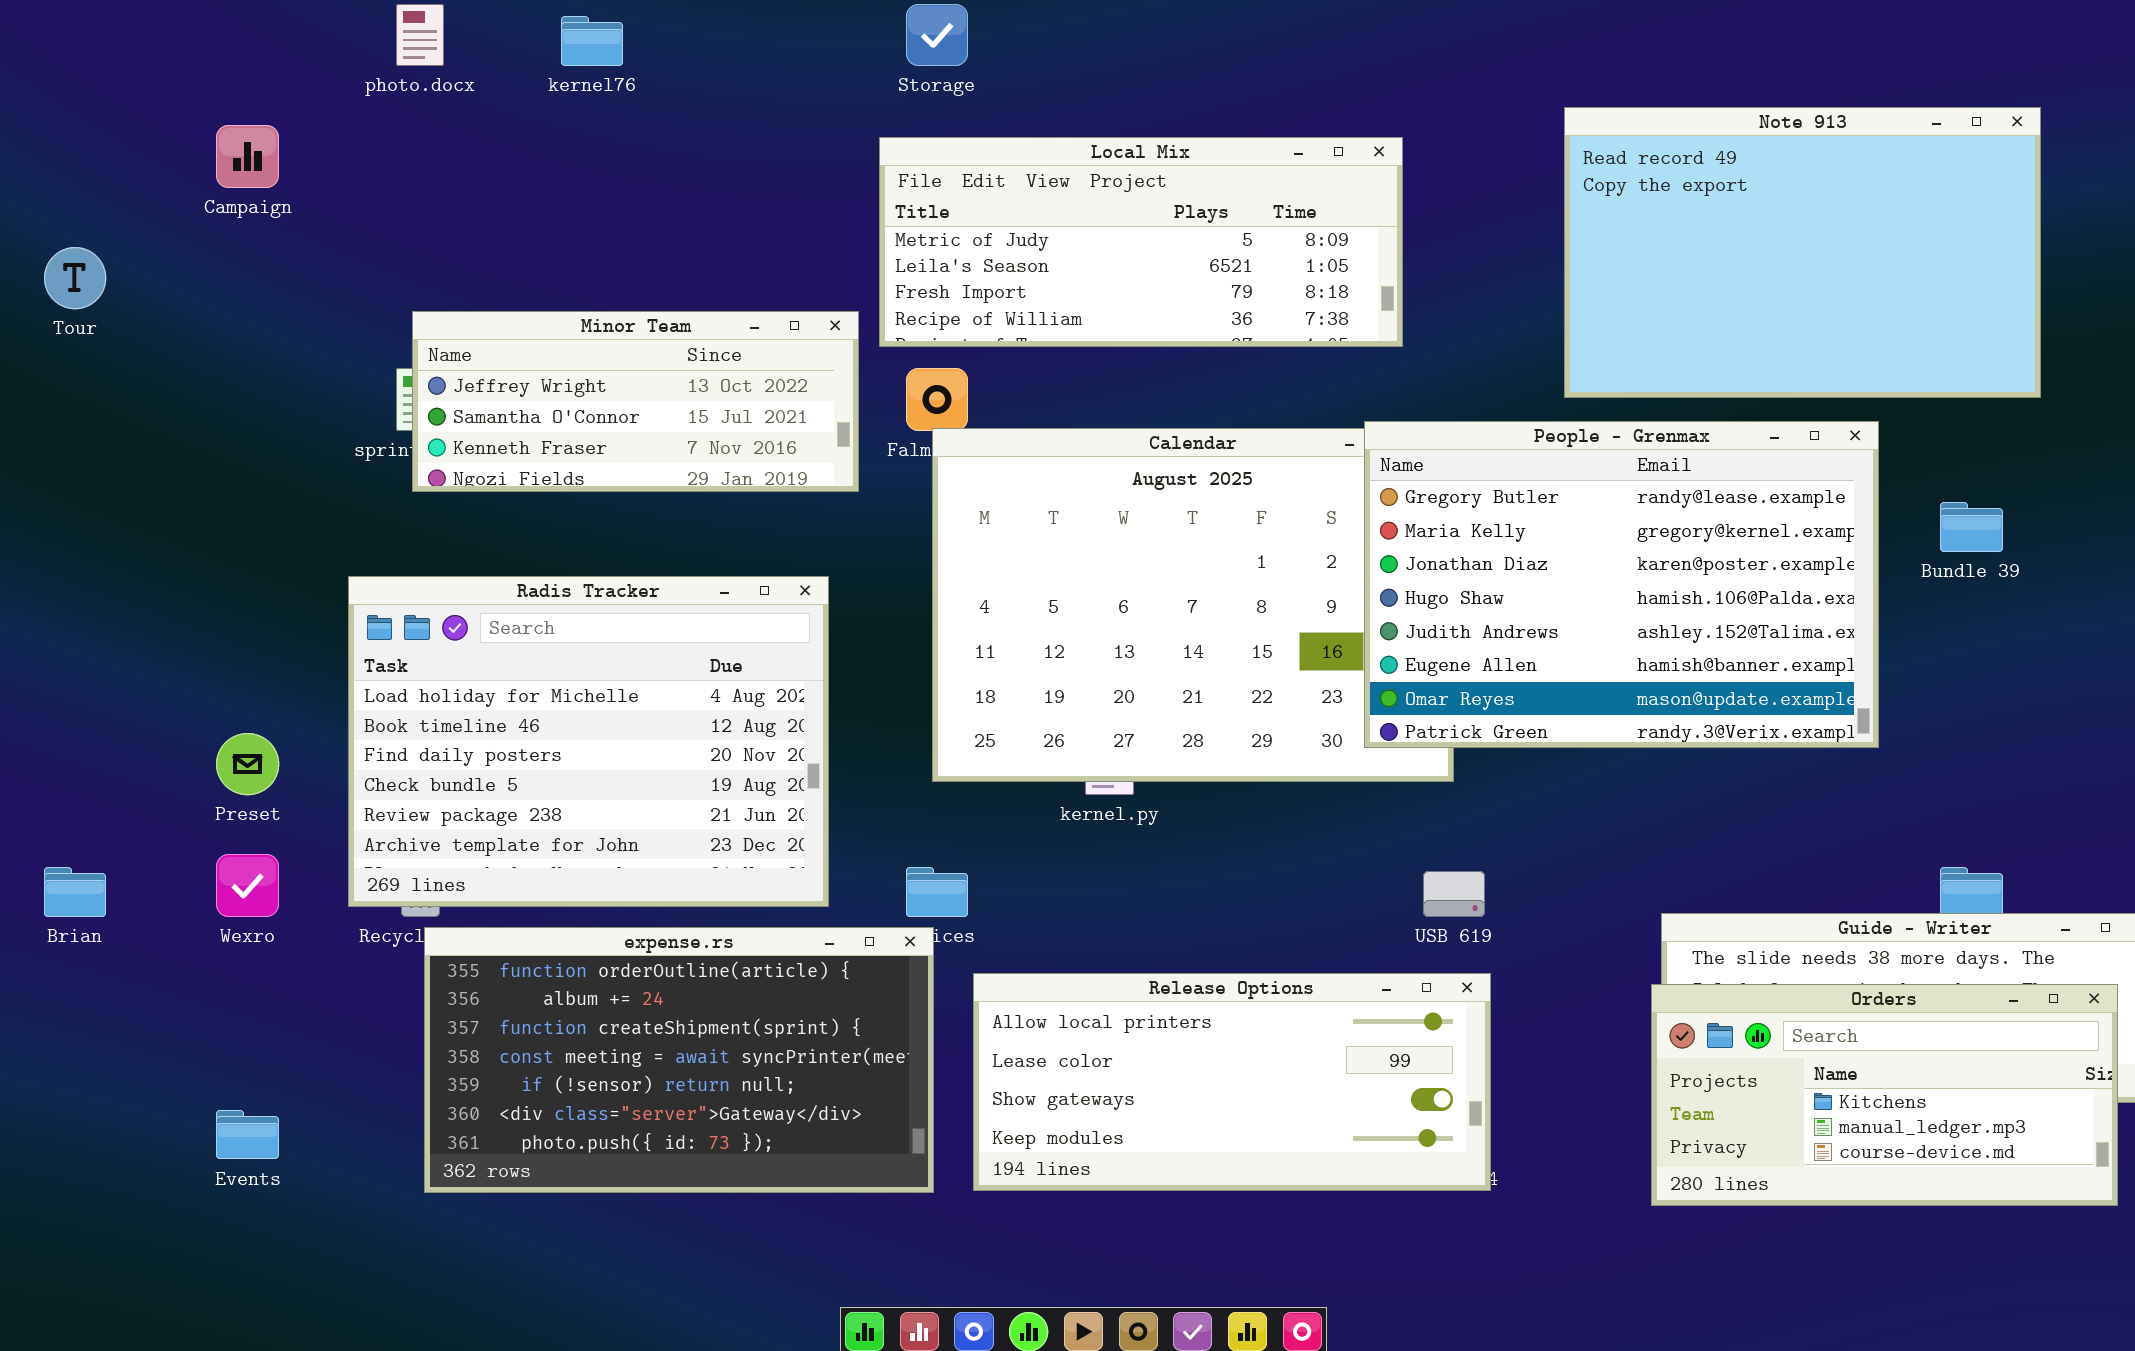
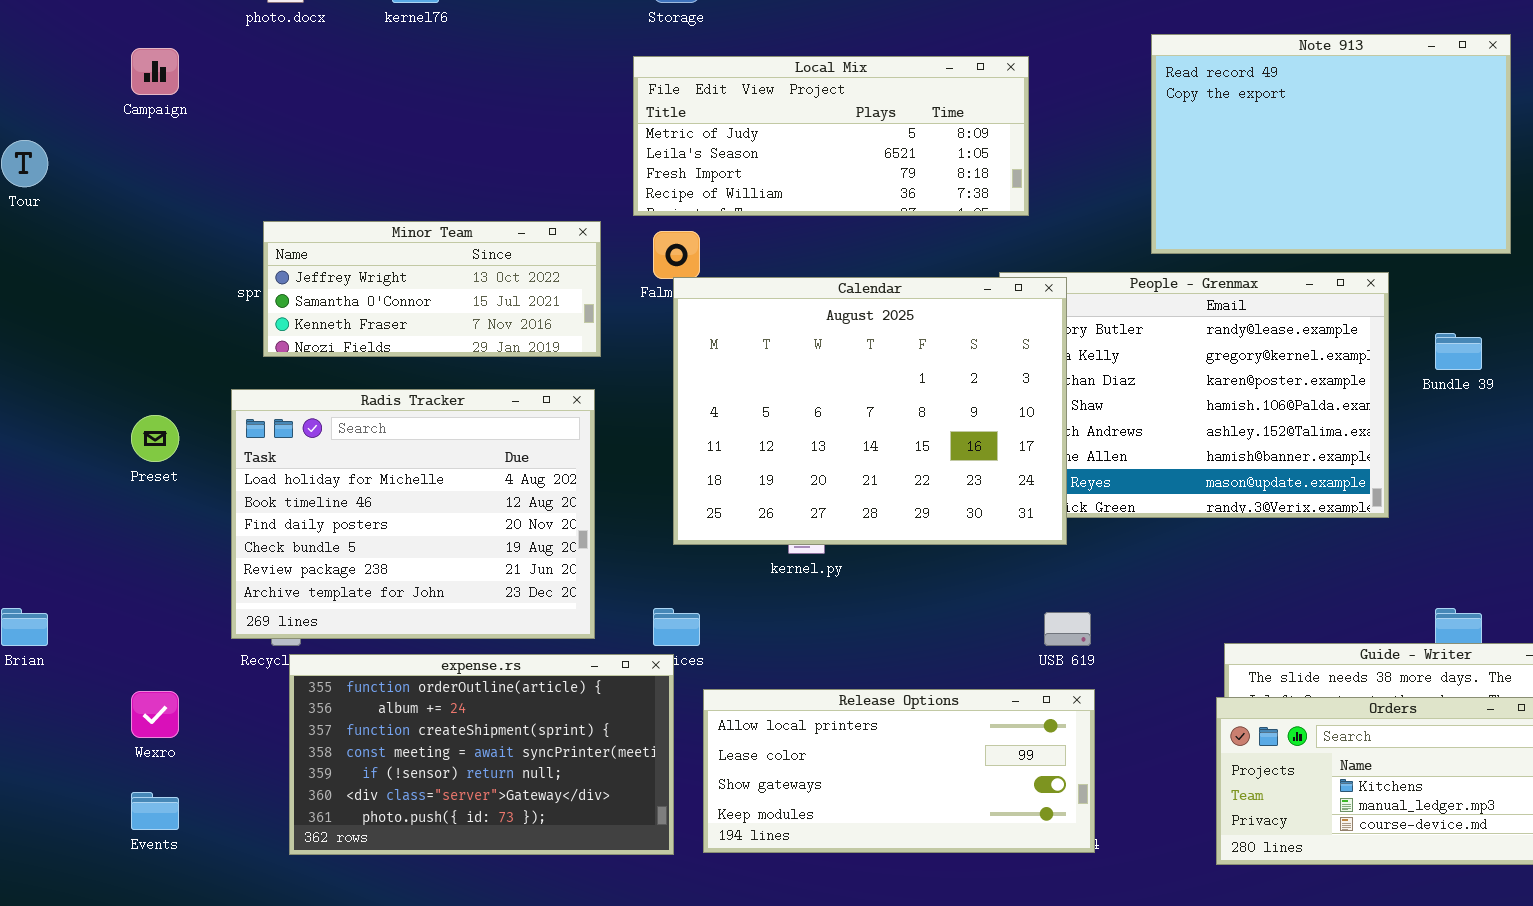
Minor Team: [412,311,859,492] -> [263,221,601,357], moved
Calendar: [932,428,1454,782] -> [673,277,1067,545], raised
Preset: [216,733,279,795] -> [131,415,179,462], moved
Wexro: [216,854,279,917] -> [131,691,179,738], moved

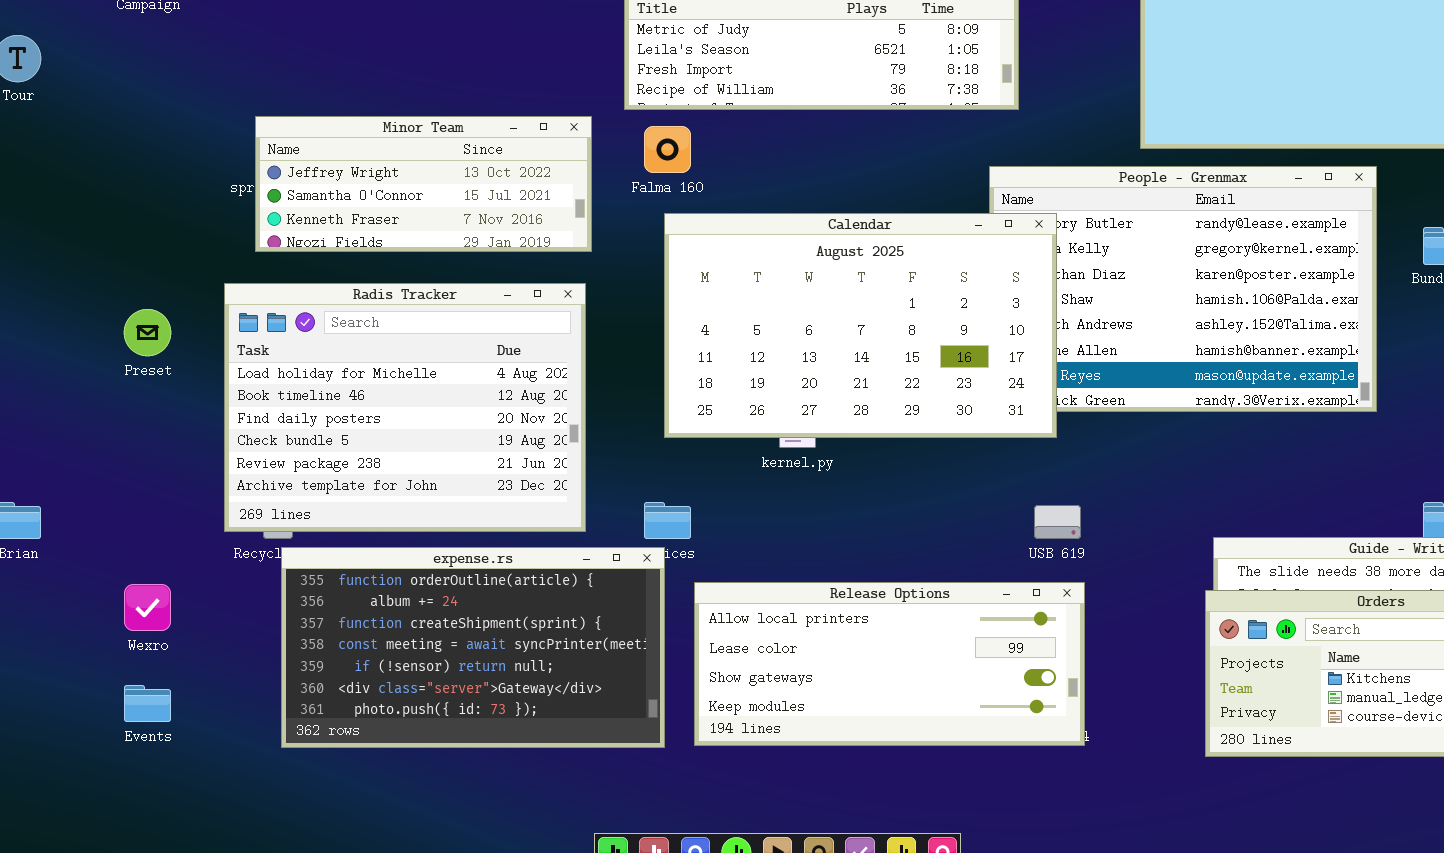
Calendar: [673,277,1067,545] -> [664,213,1057,438], resized

